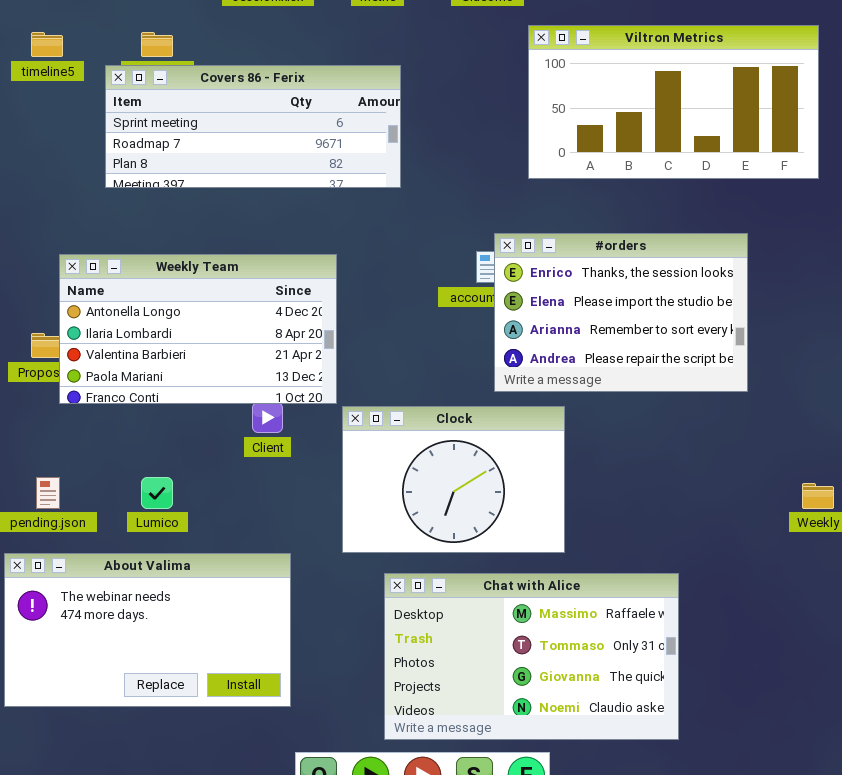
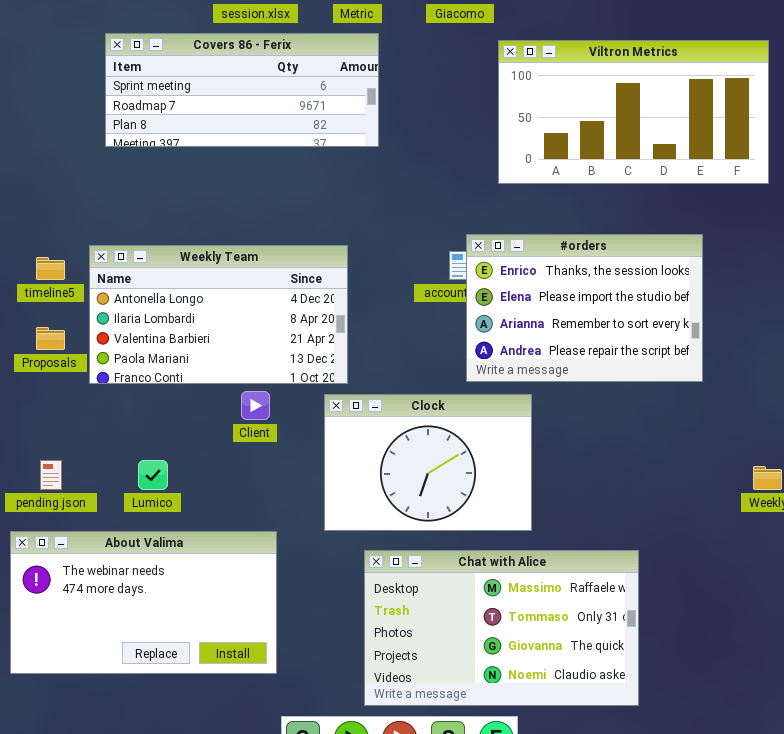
timeline5: [31,32,63,57] -> [36,257,65,280], moved
Covers 86 - Ferix: [105,65,401,188] -> [105,33,379,147], moved
Weekly Team: [59,254,337,404] -> [89,245,348,384], moved

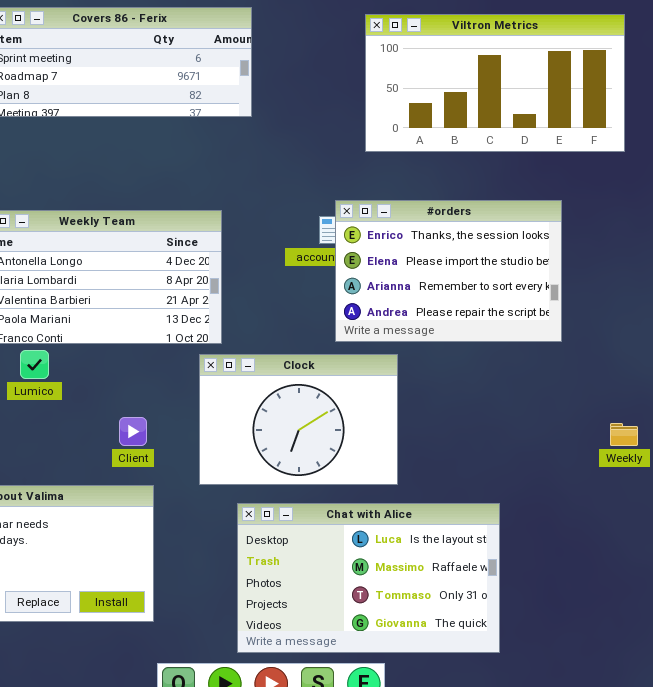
Client: [241,391,270,420] -> [119,417,147,446], moved
Lumico: [138,460,168,490] -> [20,350,49,379], moved
Chat with Alice: [364,550,639,706] -> [237,503,500,653], scrolled up 1 row

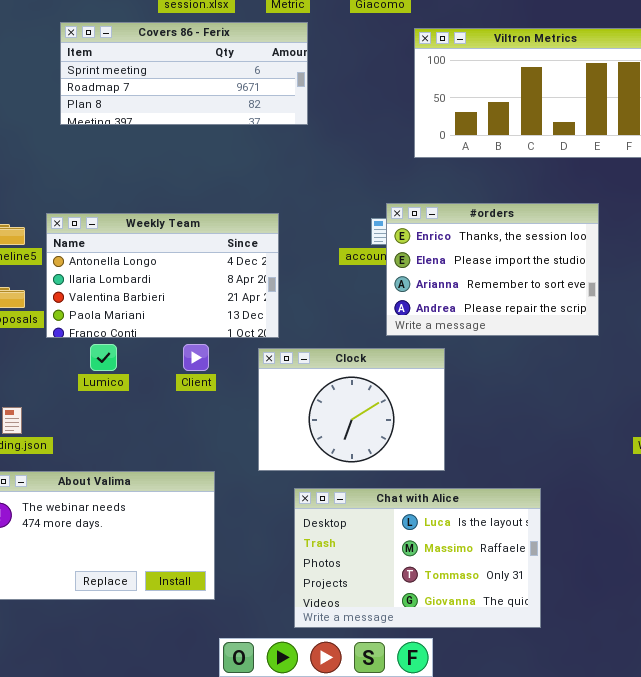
Client: [119,417,147,446] -> [183,344,209,371], moved

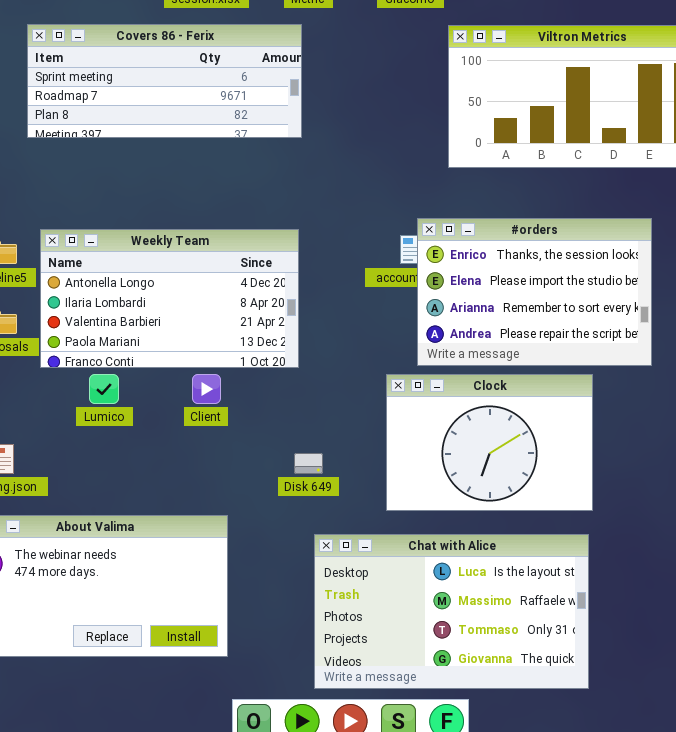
Covers 86 - Ferix: [60,22,308,125] -> [27,24,302,138], moved
Clock: [258,348,445,471] -> [386,374,593,511], moved

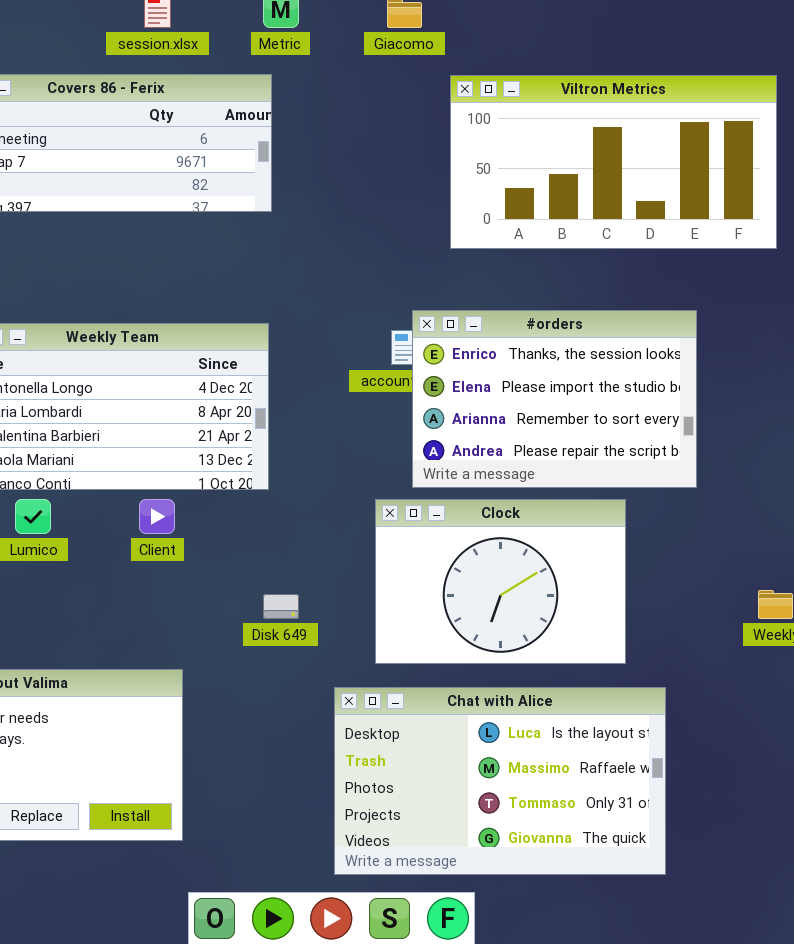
Chat with Alice: [314,534,589,689] -> [334,687,666,875], moved

